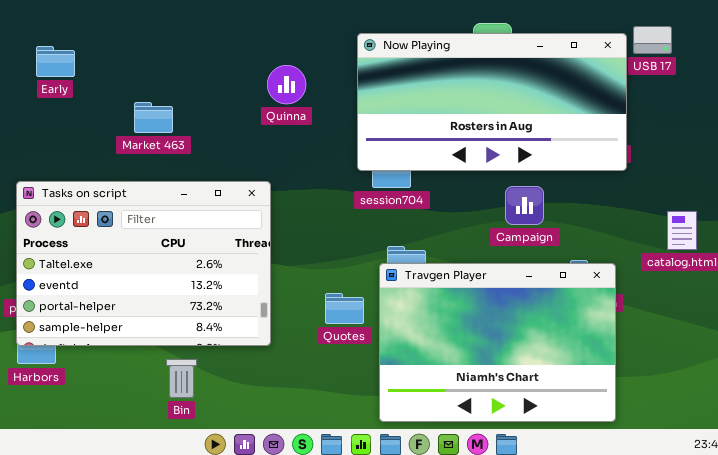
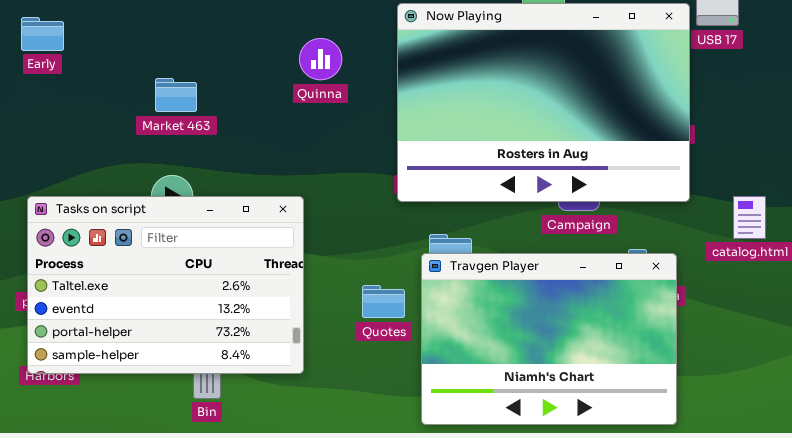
Now Playing: [357,33,627,171] -> [397,3,690,202], resized
Early: [36,46,75,77] -> [21,17,64,51], moved
Tasks on script: [16,181,271,346] -> [27,196,304,374], moved

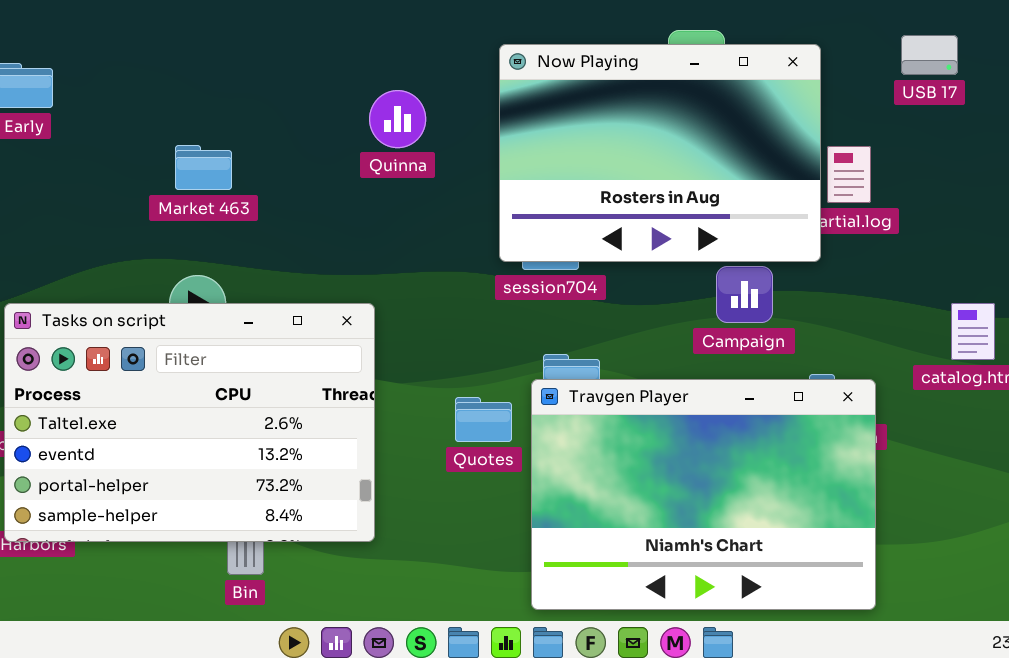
Now Playing: [397,3,690,202] -> [499,44,821,262], resized
Quotes: [362,285,405,318] -> [455,397,512,442], moved

